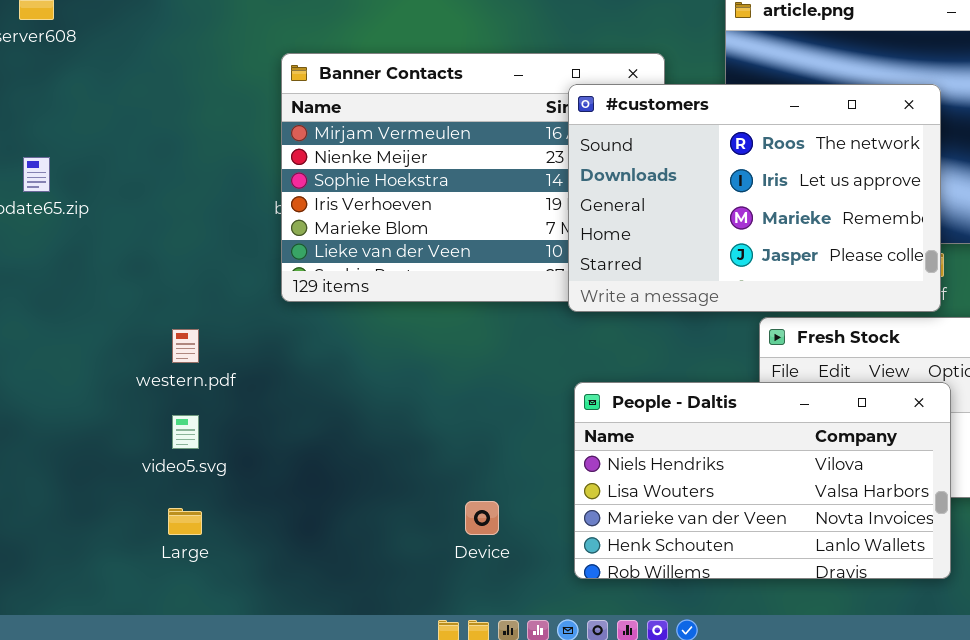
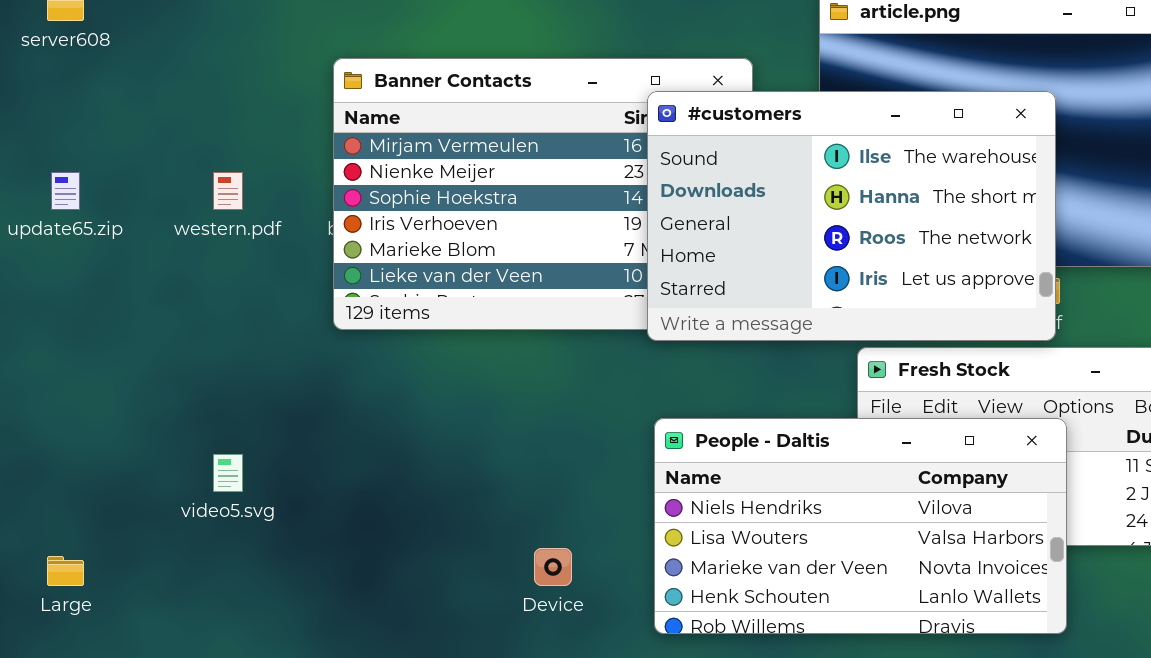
#customers: [568,84,941,312] -> [647,91,1056,341], scrolled up 2 rows
western.pdf: [172,329,199,363] -> [213,172,243,210], moved
Large: [168,508,202,535] -> [47,556,84,586], moved

